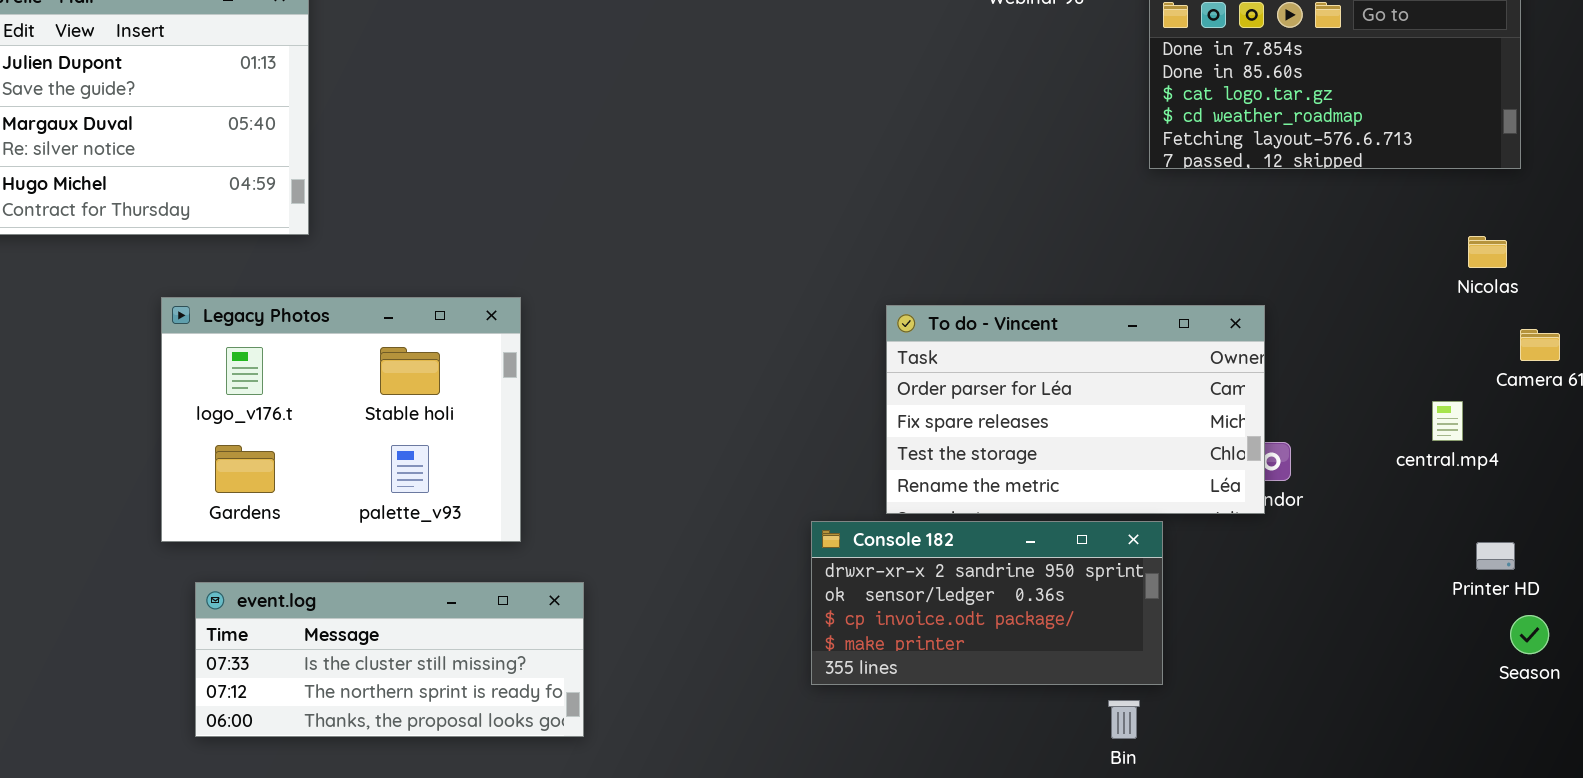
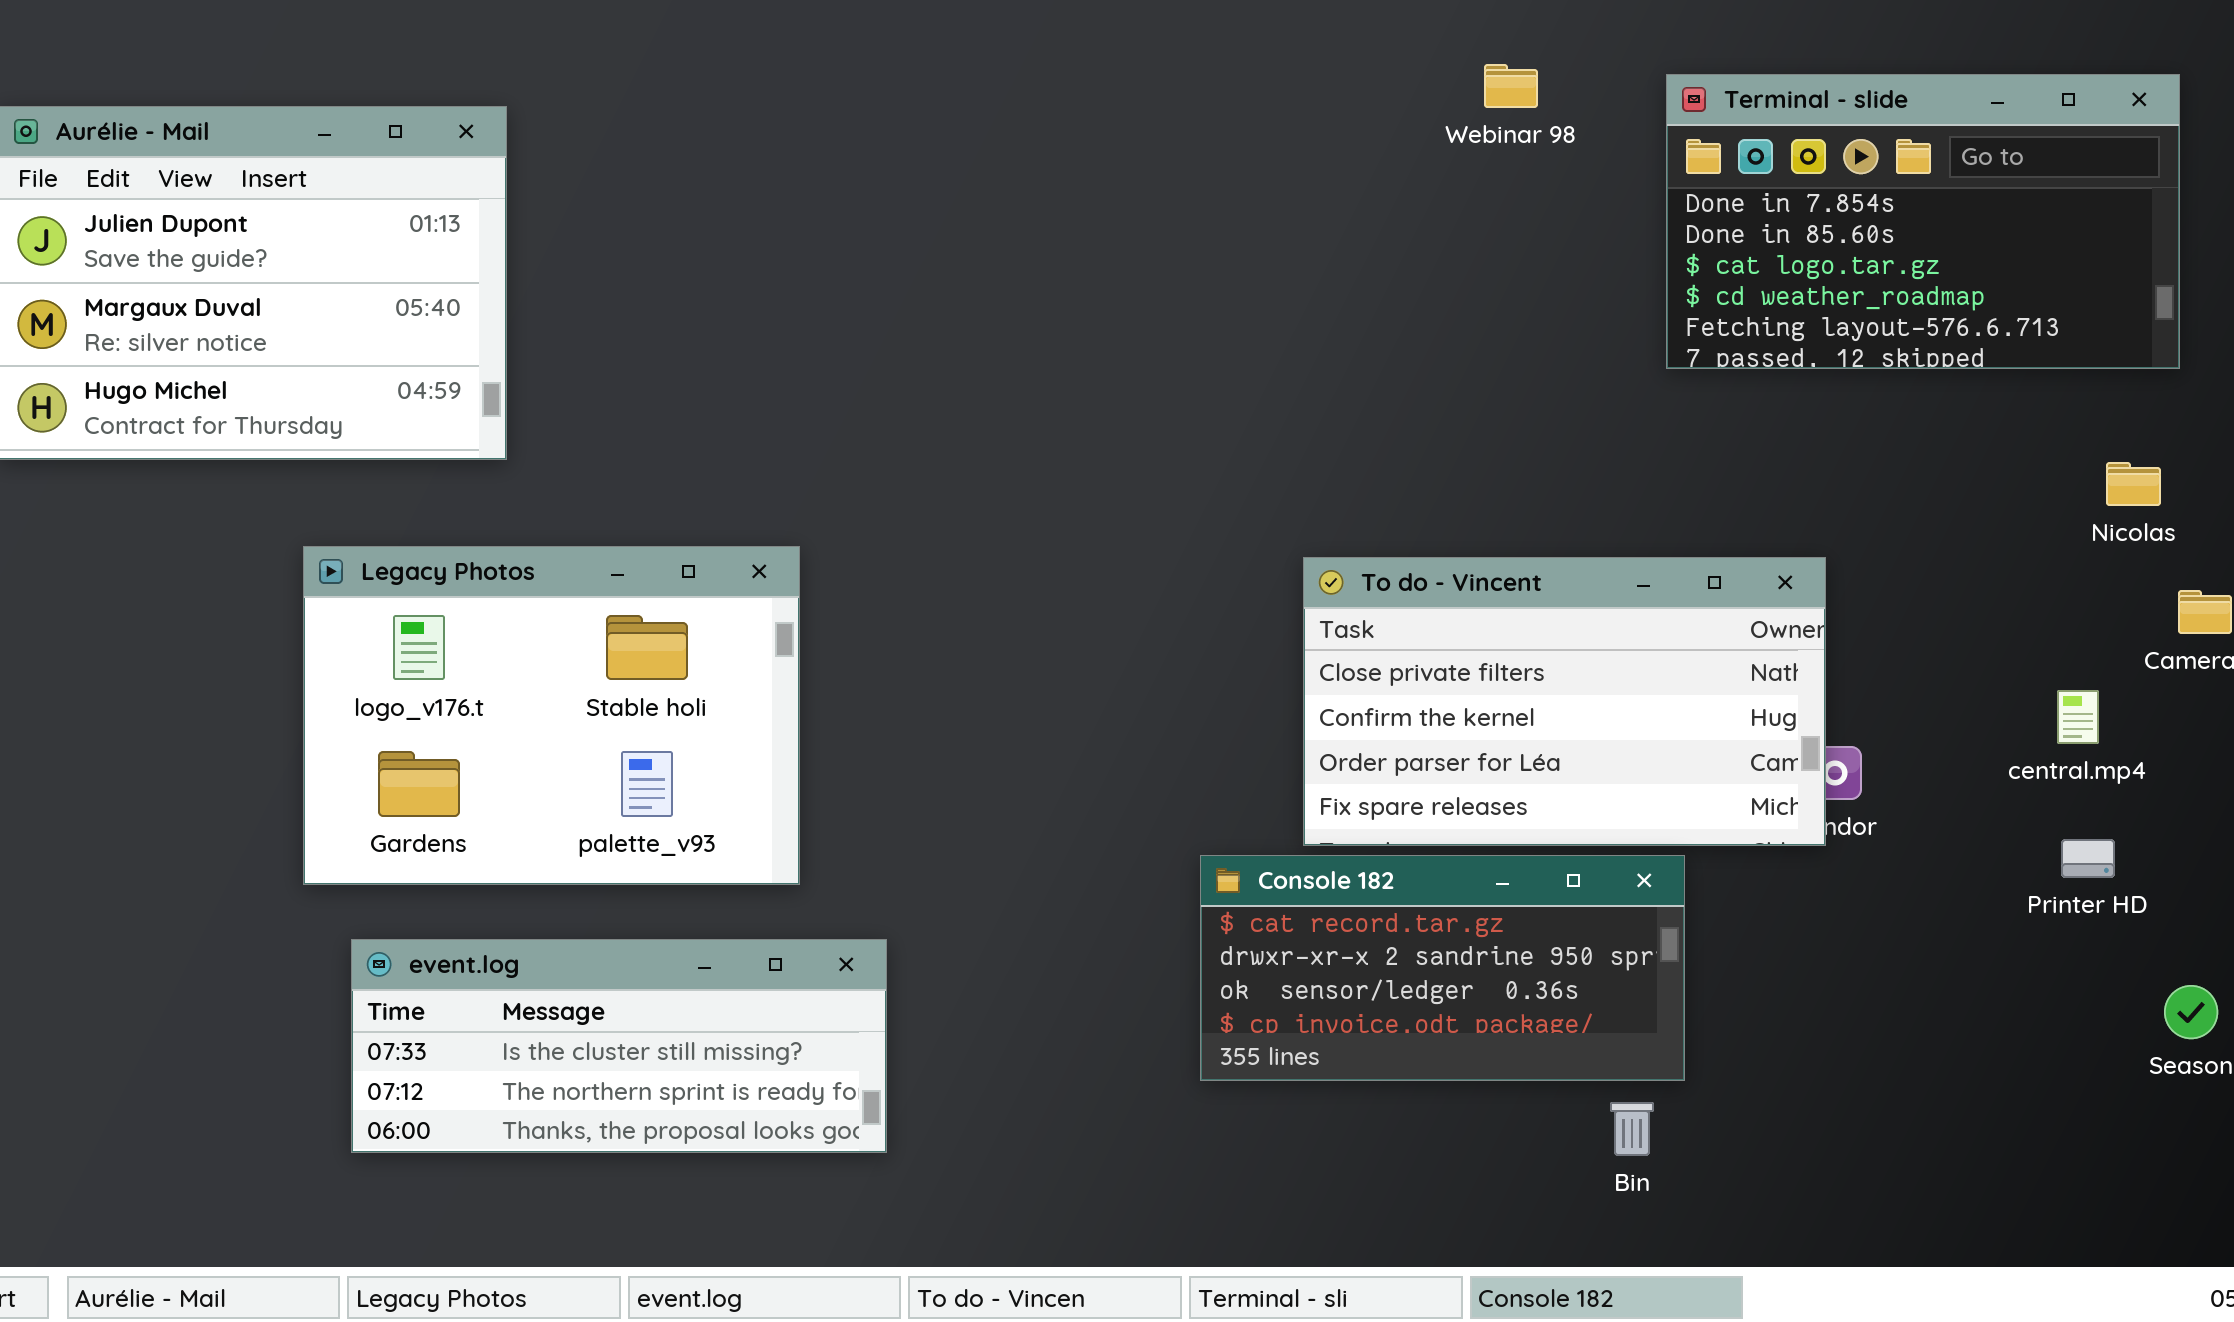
To do - Vincent: [886,305,1265,514] -> [1303,557,1826,846], scrolled up 2 rows
Console 182: [811,521,1163,685] -> [1200,855,1685,1081], scrolled up 1 row
Printer HD: [1476,542,1515,570] -> [2061,839,2115,878], moved

